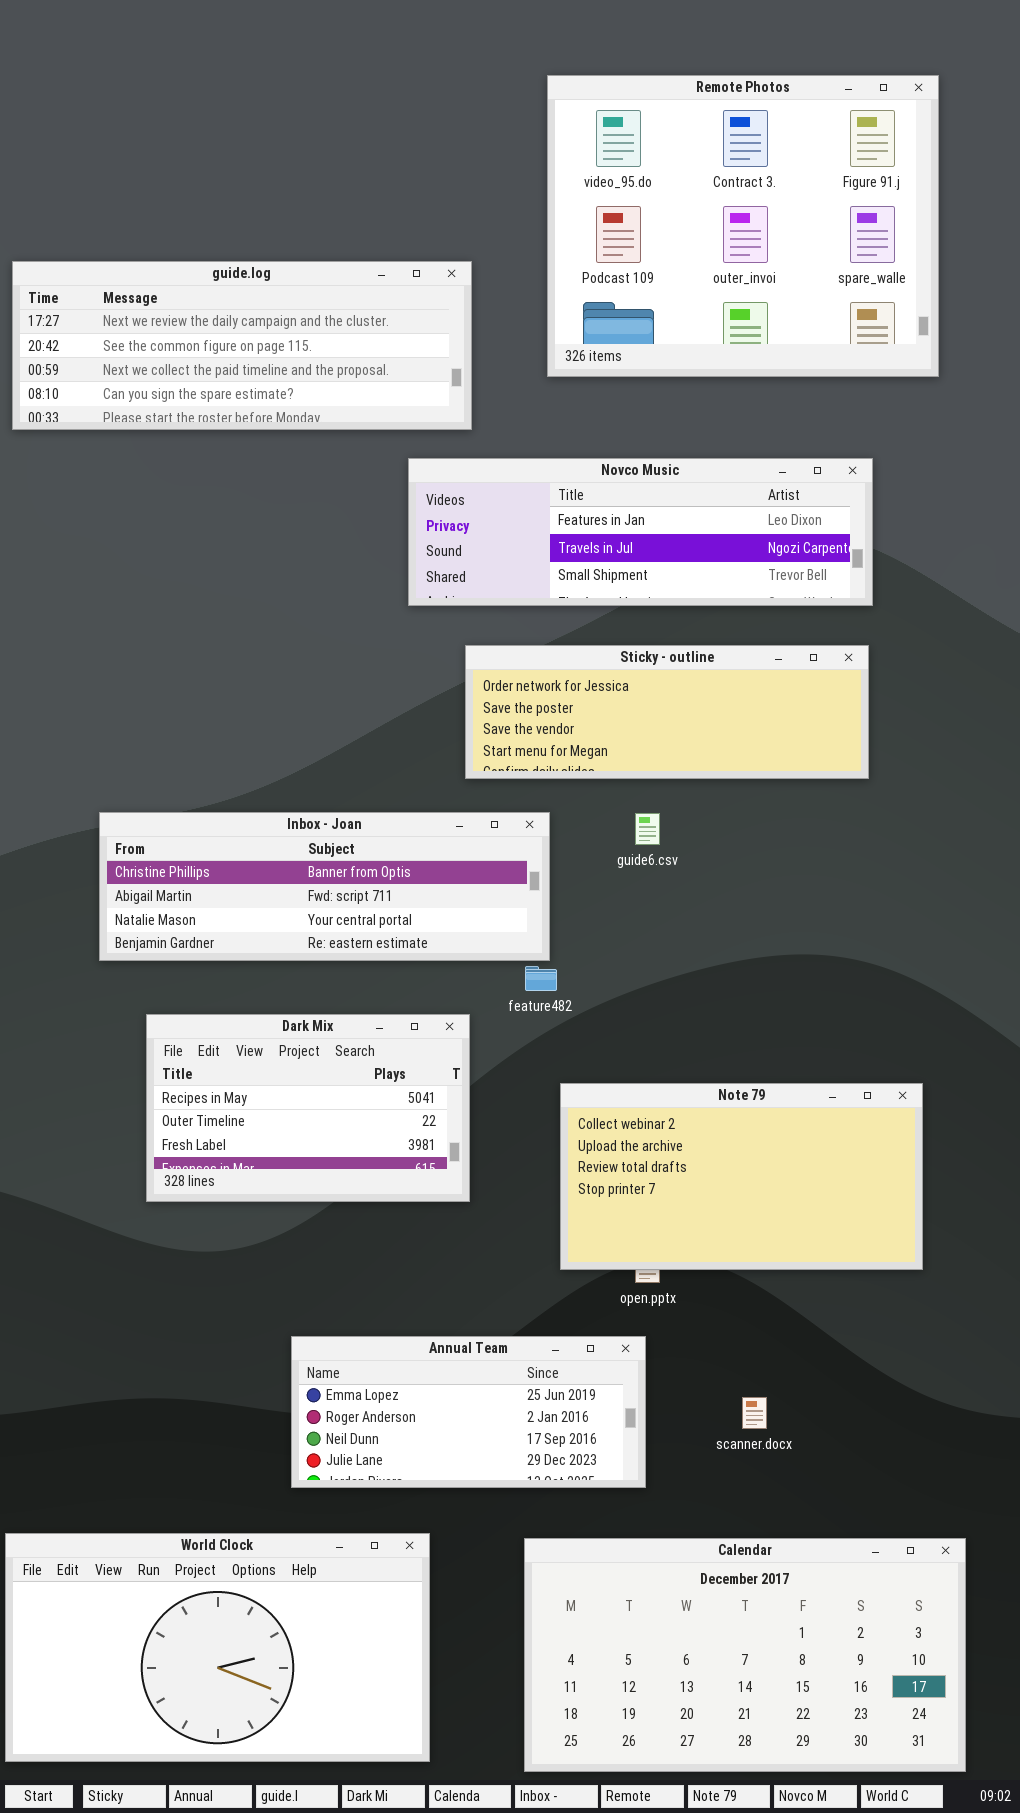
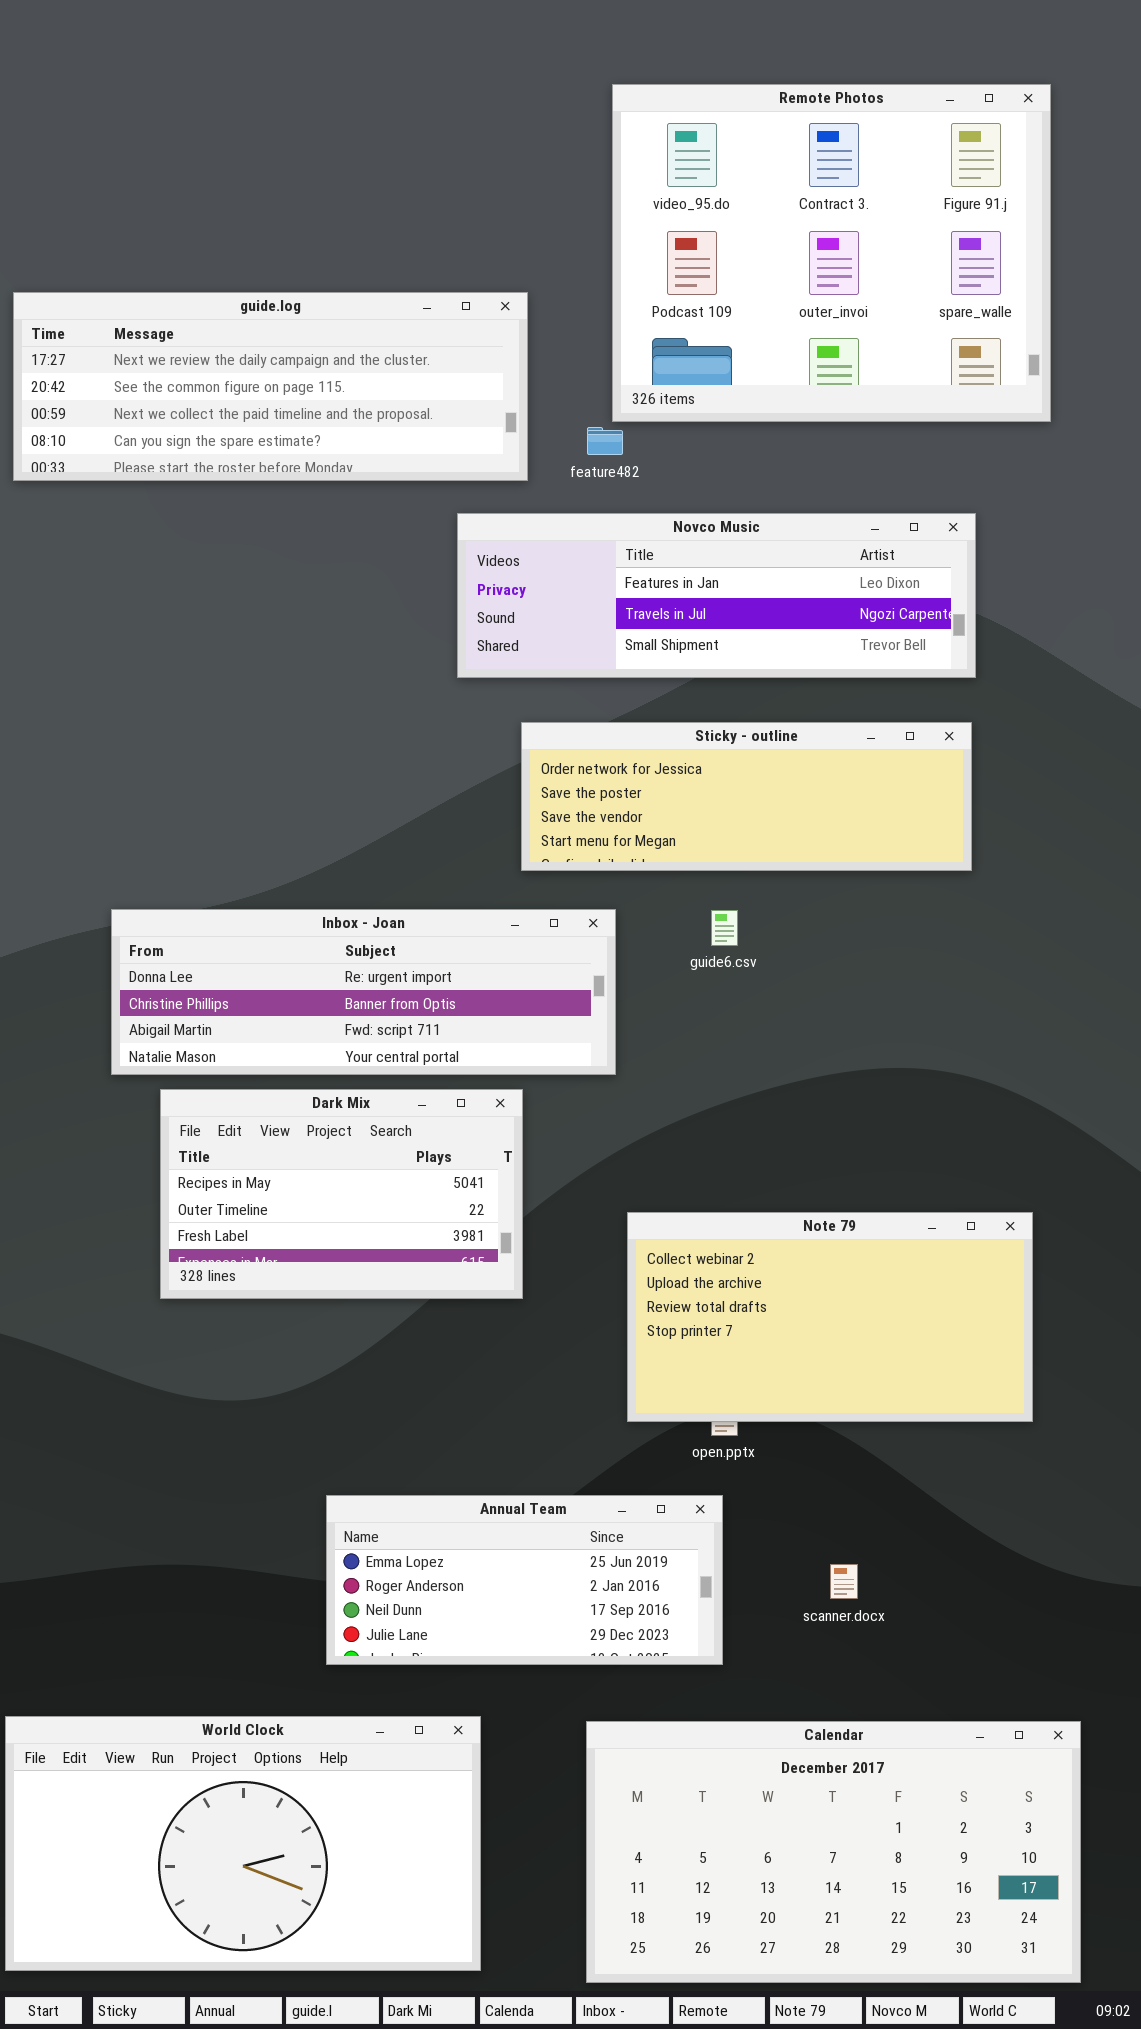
Inbox - Joan: [99,812,550,961] -> [111,909,616,1075], scrolled up 1 row
feature482: [525,966,557,991] -> [587,427,623,455], moved
Dark Mix: [146,1014,470,1202] -> [160,1089,523,1299], moved

